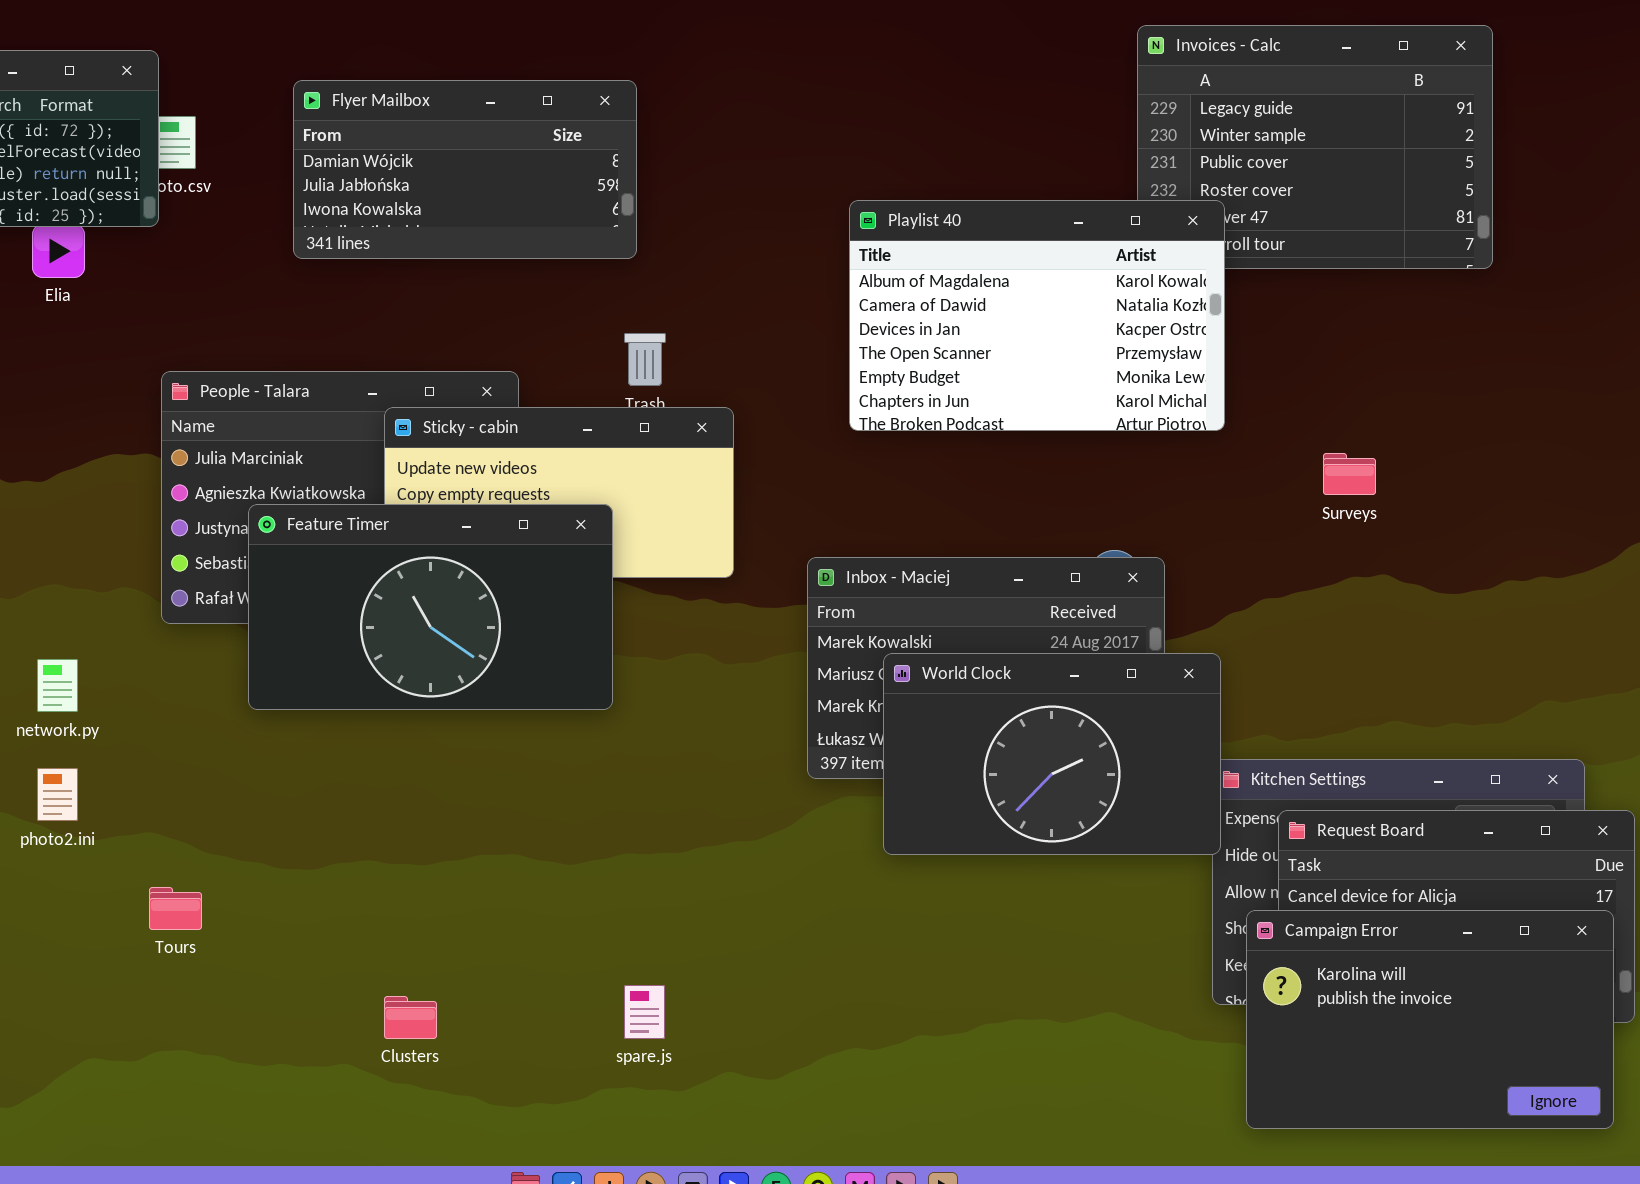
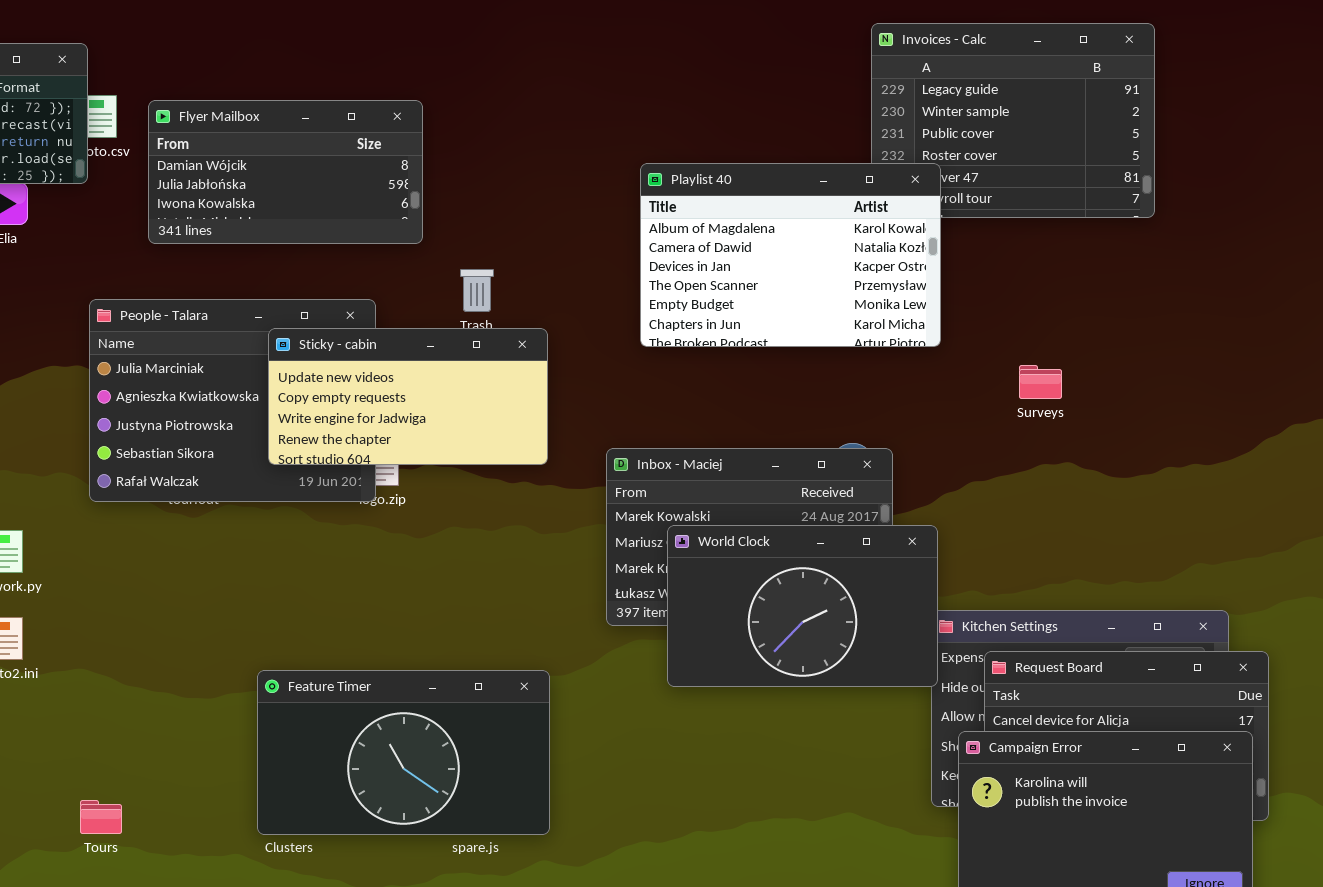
Flyer Mailbox: [293,80,637,259] -> [148,100,423,244], moved
Feature Timer: [248,504,613,710] -> [257,670,550,835], moved
Tours: [149,887,202,930] -> [80,800,122,834], moved

